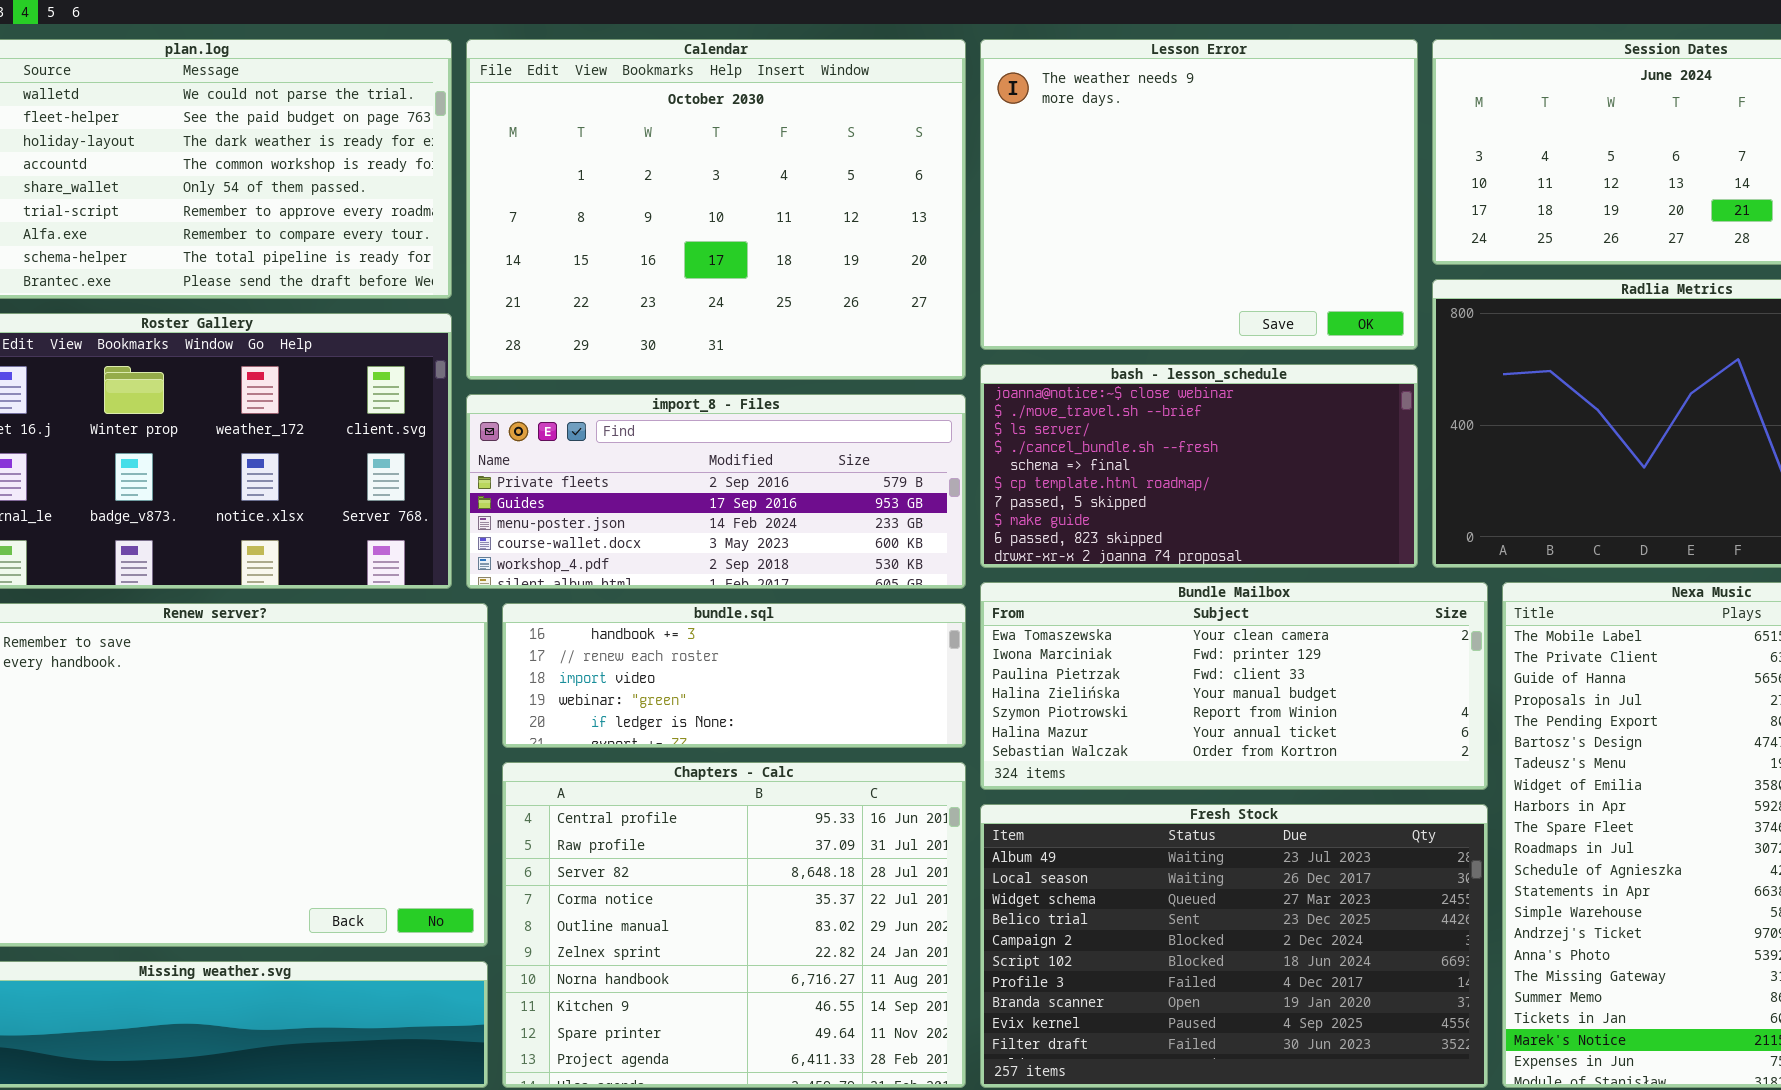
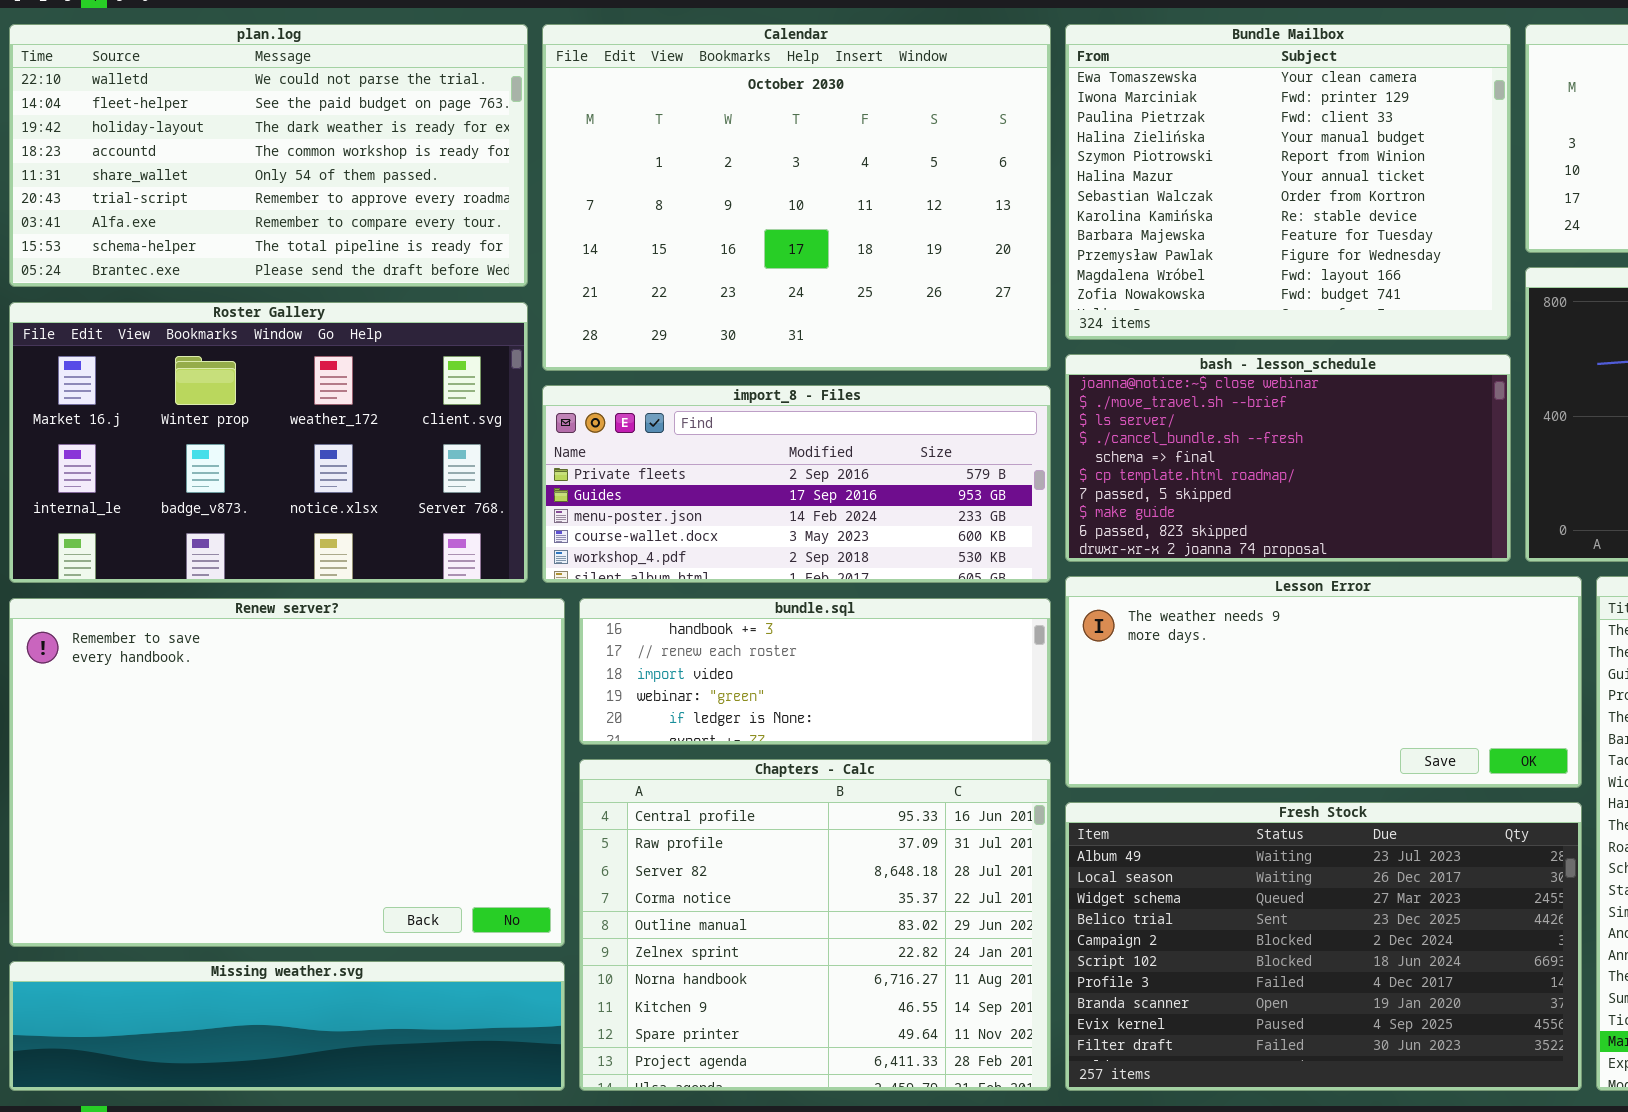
Lesson Error: [980,39,1418,350] -> [1065,576,1582,788], moved, resized
Bundle Mailbox: [980,582,1488,790] -> [1065,24,1511,340], moved, resized

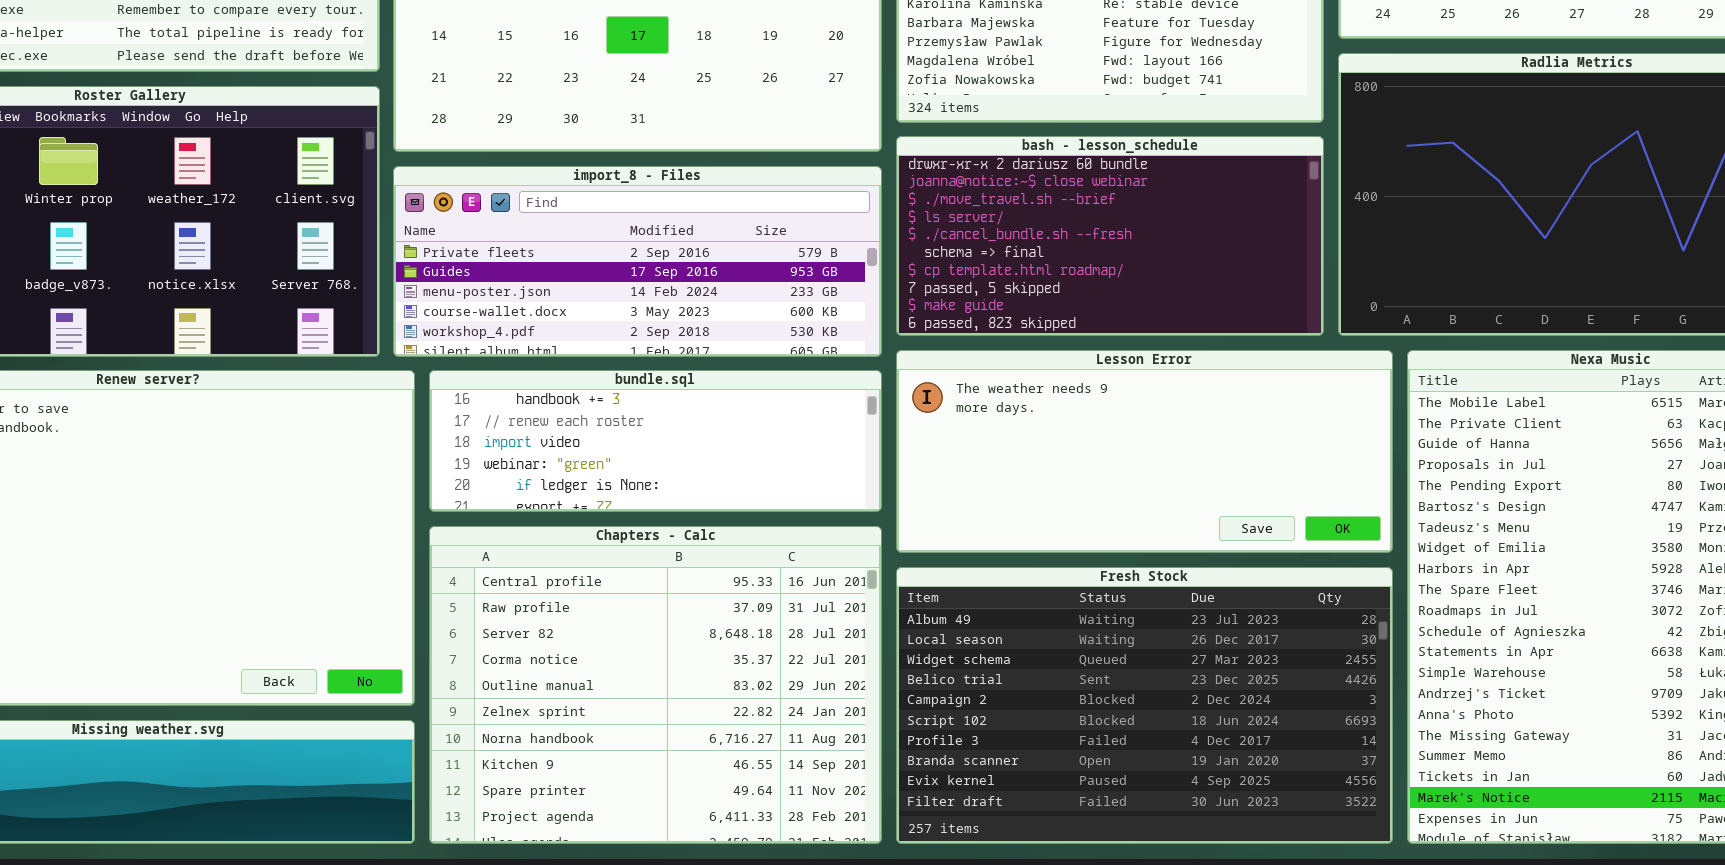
bash - lesson_schedule: [1065,354,1511,562] -> [896,136,1324,336], scrolled up 1 row

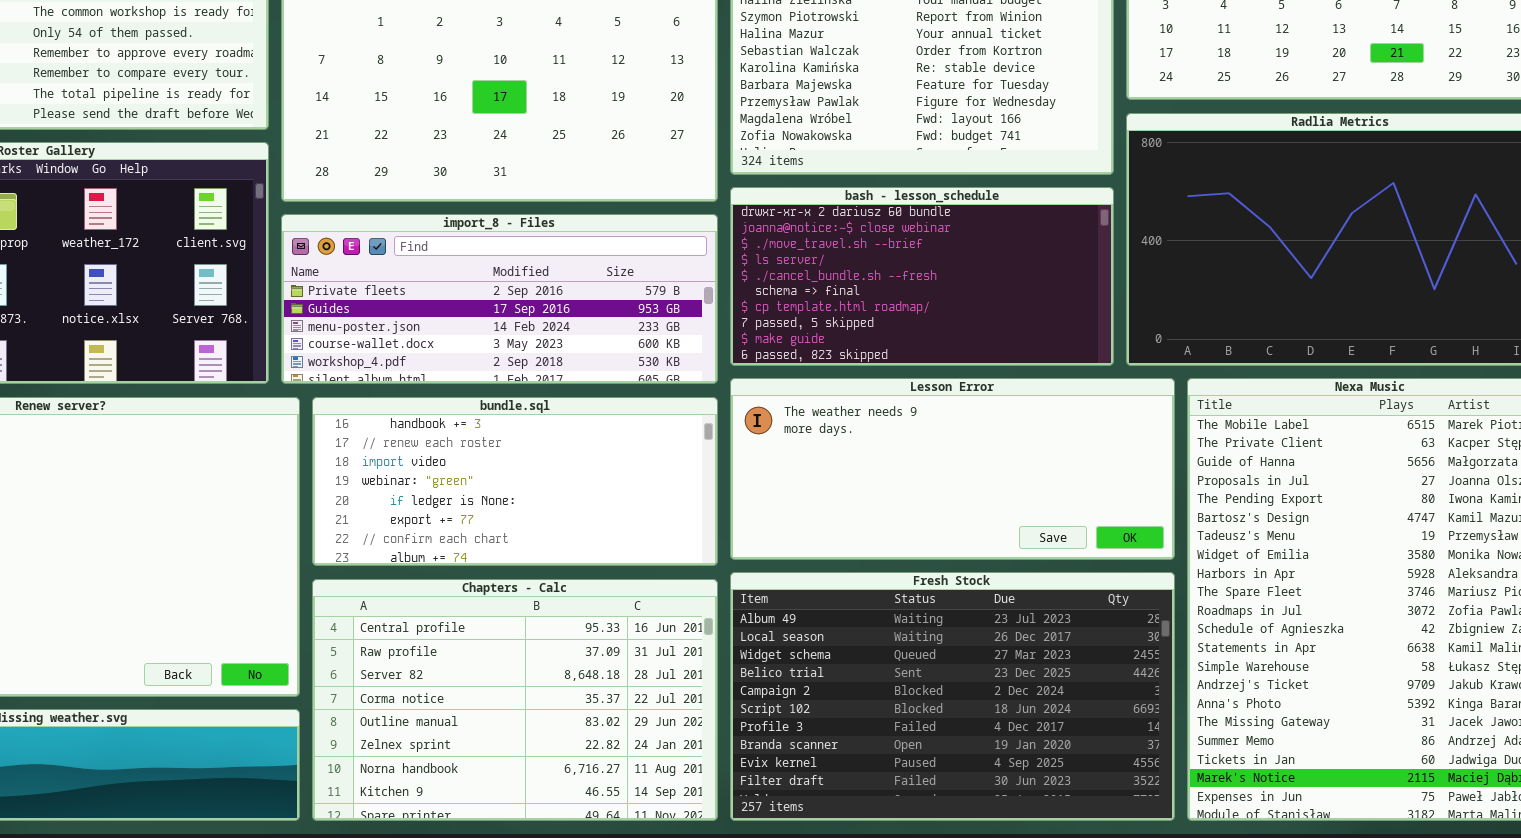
bundle.sql: [429,370,882,512] -> [312,397,718,566], resized
Chapters - Calc: [429,526,882,844] -> [312,579,718,821], resized

